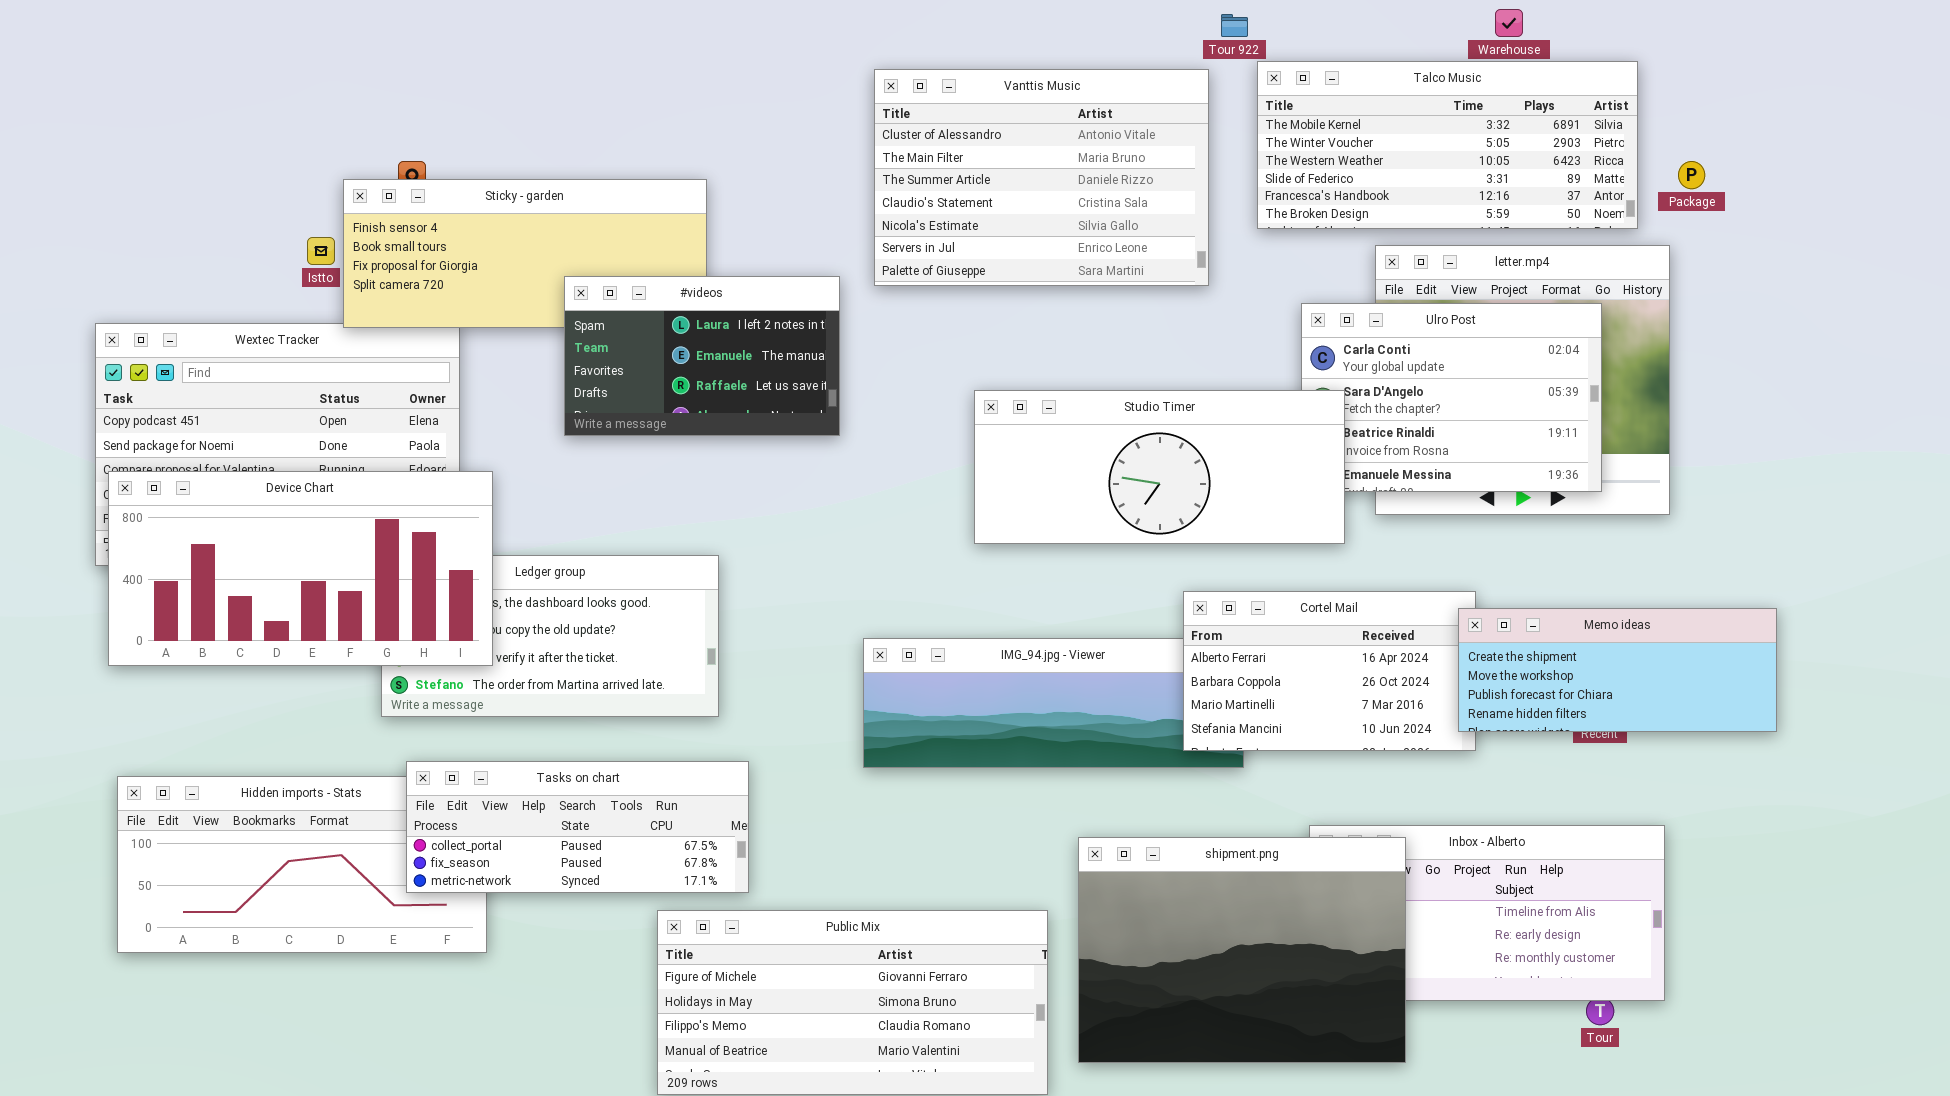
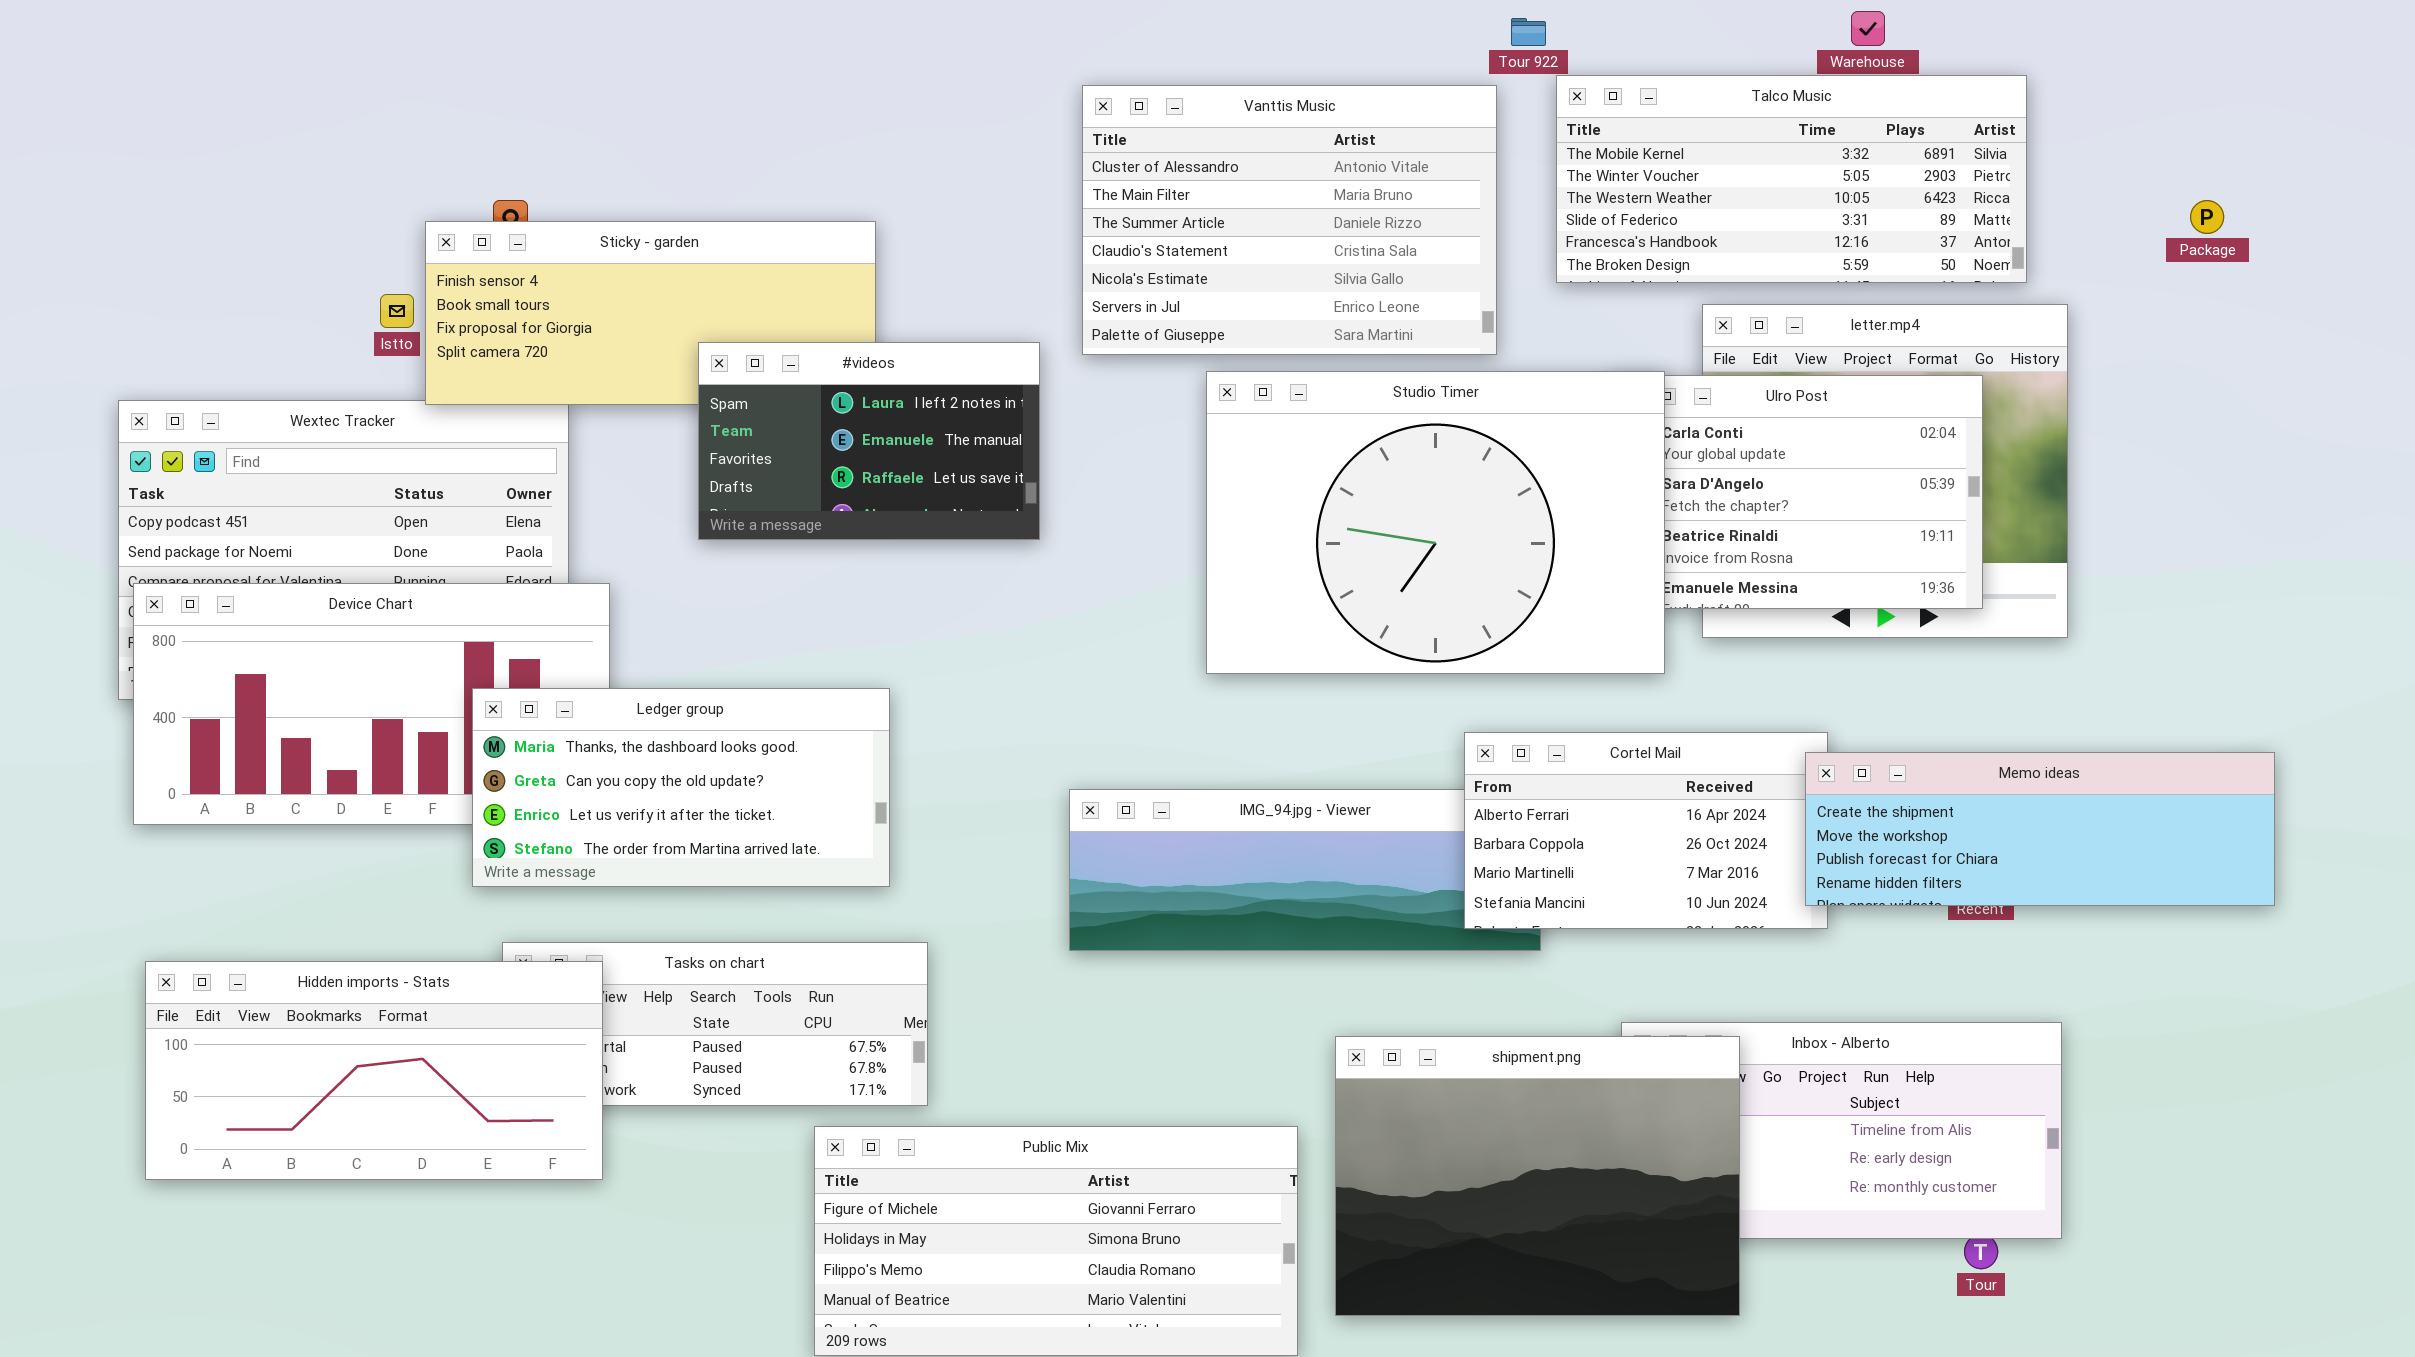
Package: [1678,161,1705,189] -> [2190,200,2224,234], moved
Studio Timer: [974,390,1345,544] -> [1206,371,1665,674], resized
Ledger group: [381,555,719,717] -> [472,688,890,887], raised
Memo ideas: [1458,608,1777,732] -> [1805,752,2275,906], resized
Hidden imports - Stats: [117,776,487,953] -> [145,961,603,1180], raised

